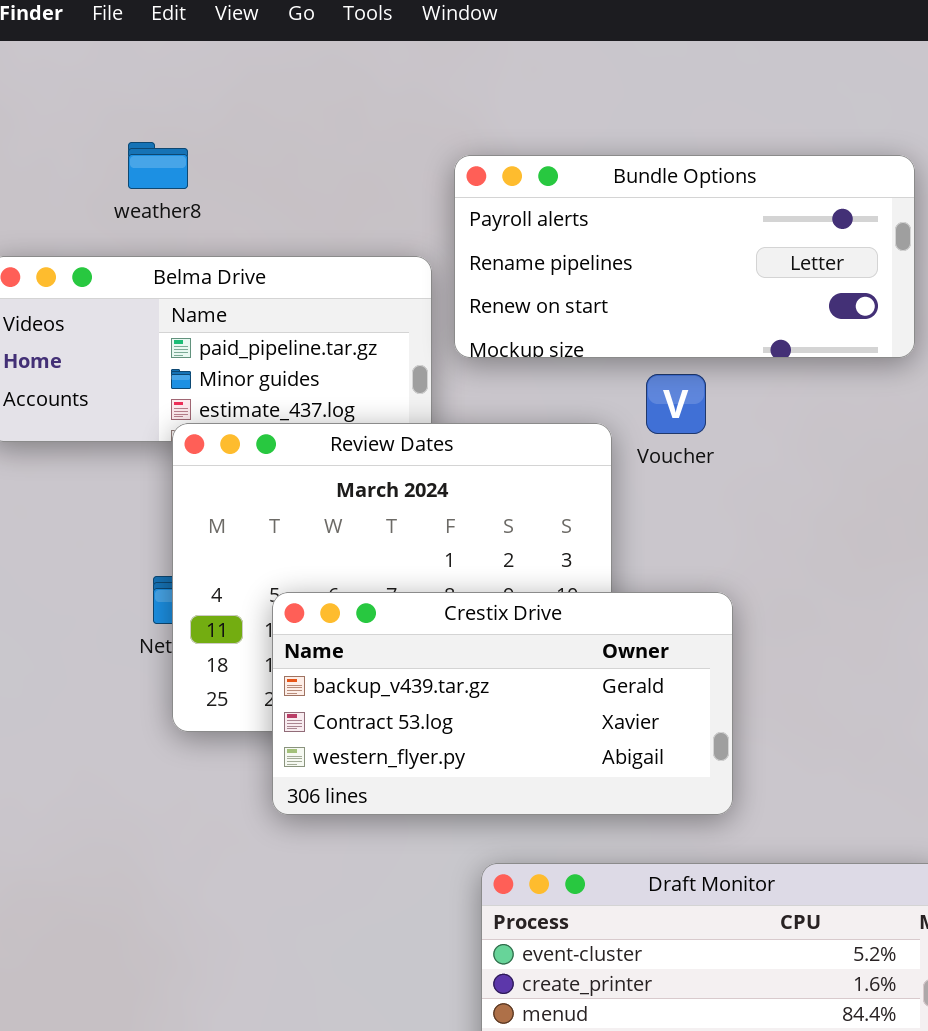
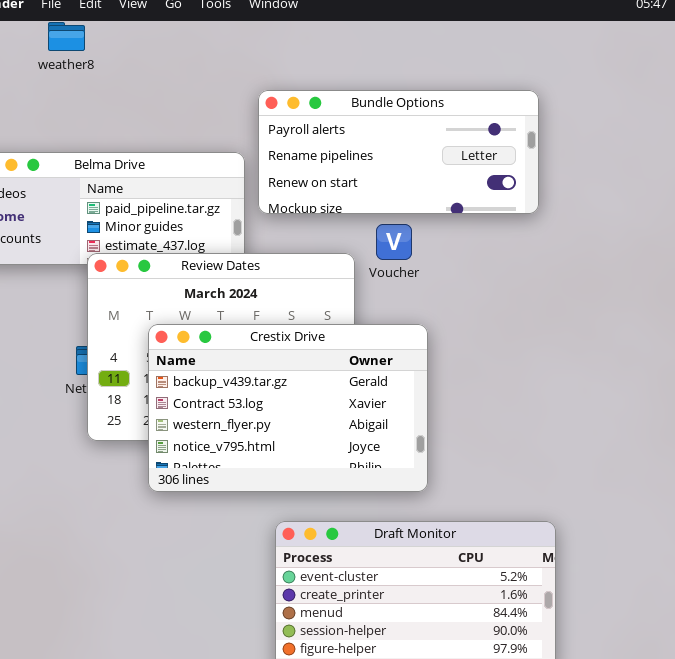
weather8: [128,142,188,189] -> [48,22,85,51], moved
Crestix Drive: [272,592,733,815] -> [148,324,428,492], resized

